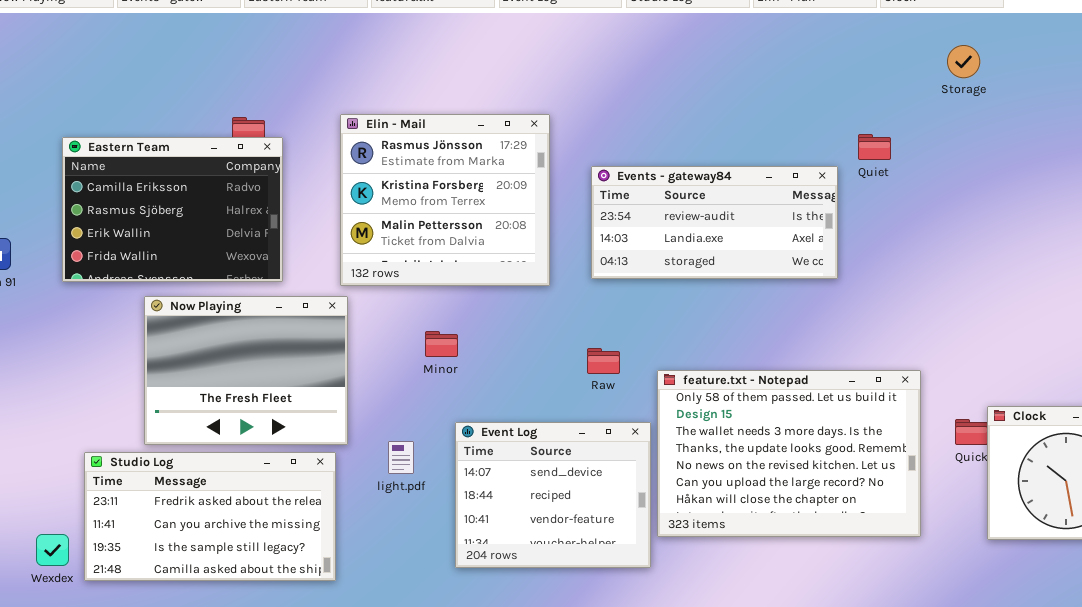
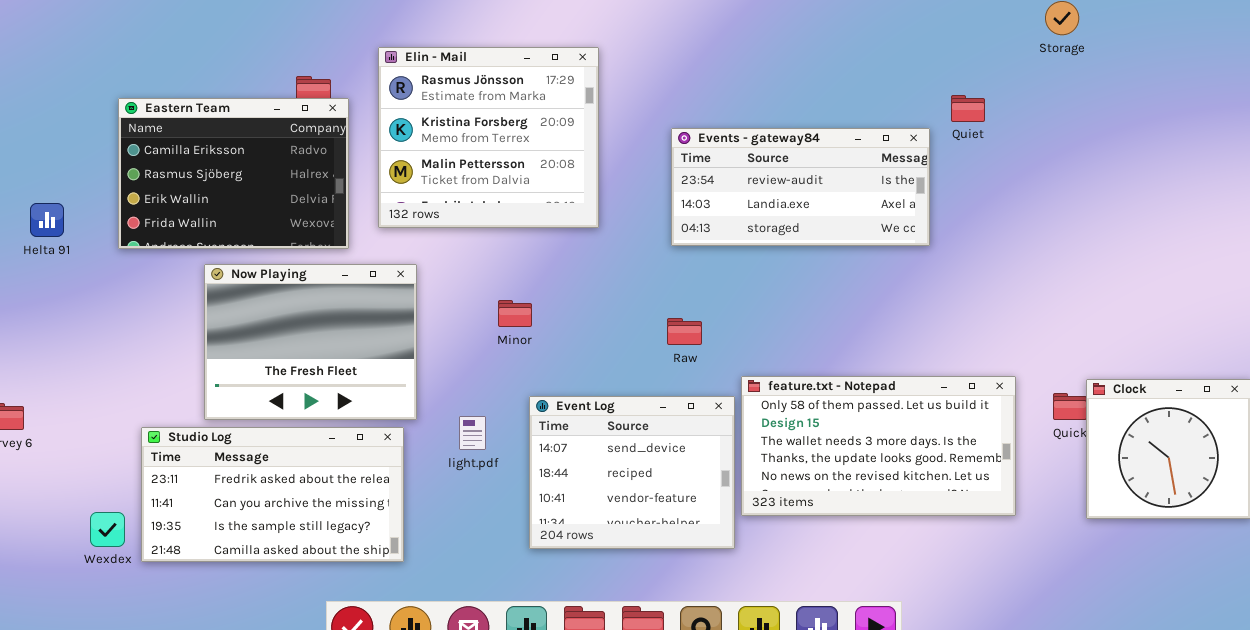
Elin - Mail: [340,114,550,286] -> [378,47,599,228], moved
feature.txt - Notepad: [657,370,921,537] -> [741,376,1016,516], resized

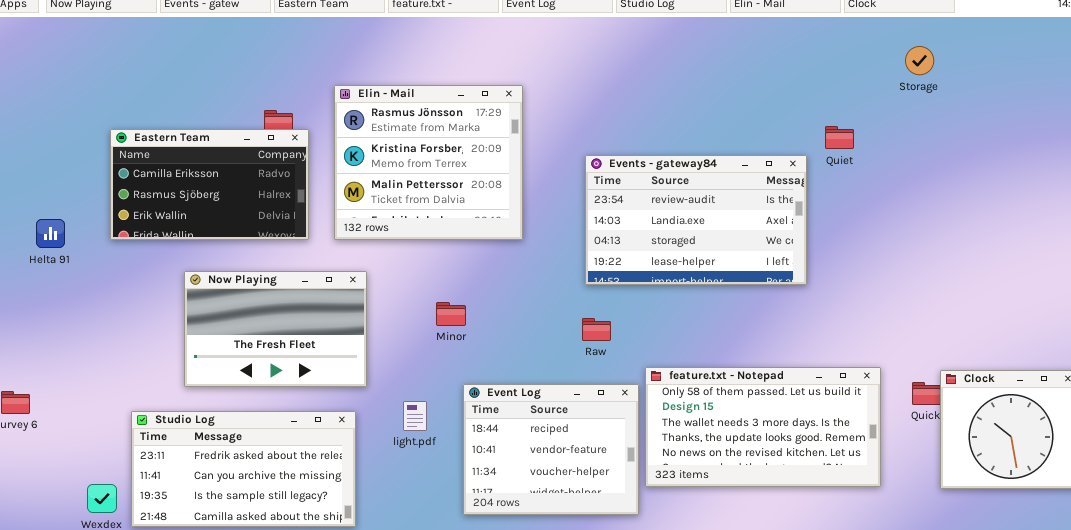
Eastern Team: [118,98,349,249] -> [110,129,309,240], resized
Events - gateway84: [671,128,930,246] -> [585,155,807,285], resized
Now Playing: [204,264,417,420] -> [184,271,367,387], resized
Event Log: [529,396,735,549] -> [463,384,639,515], scrolled down 1 row

